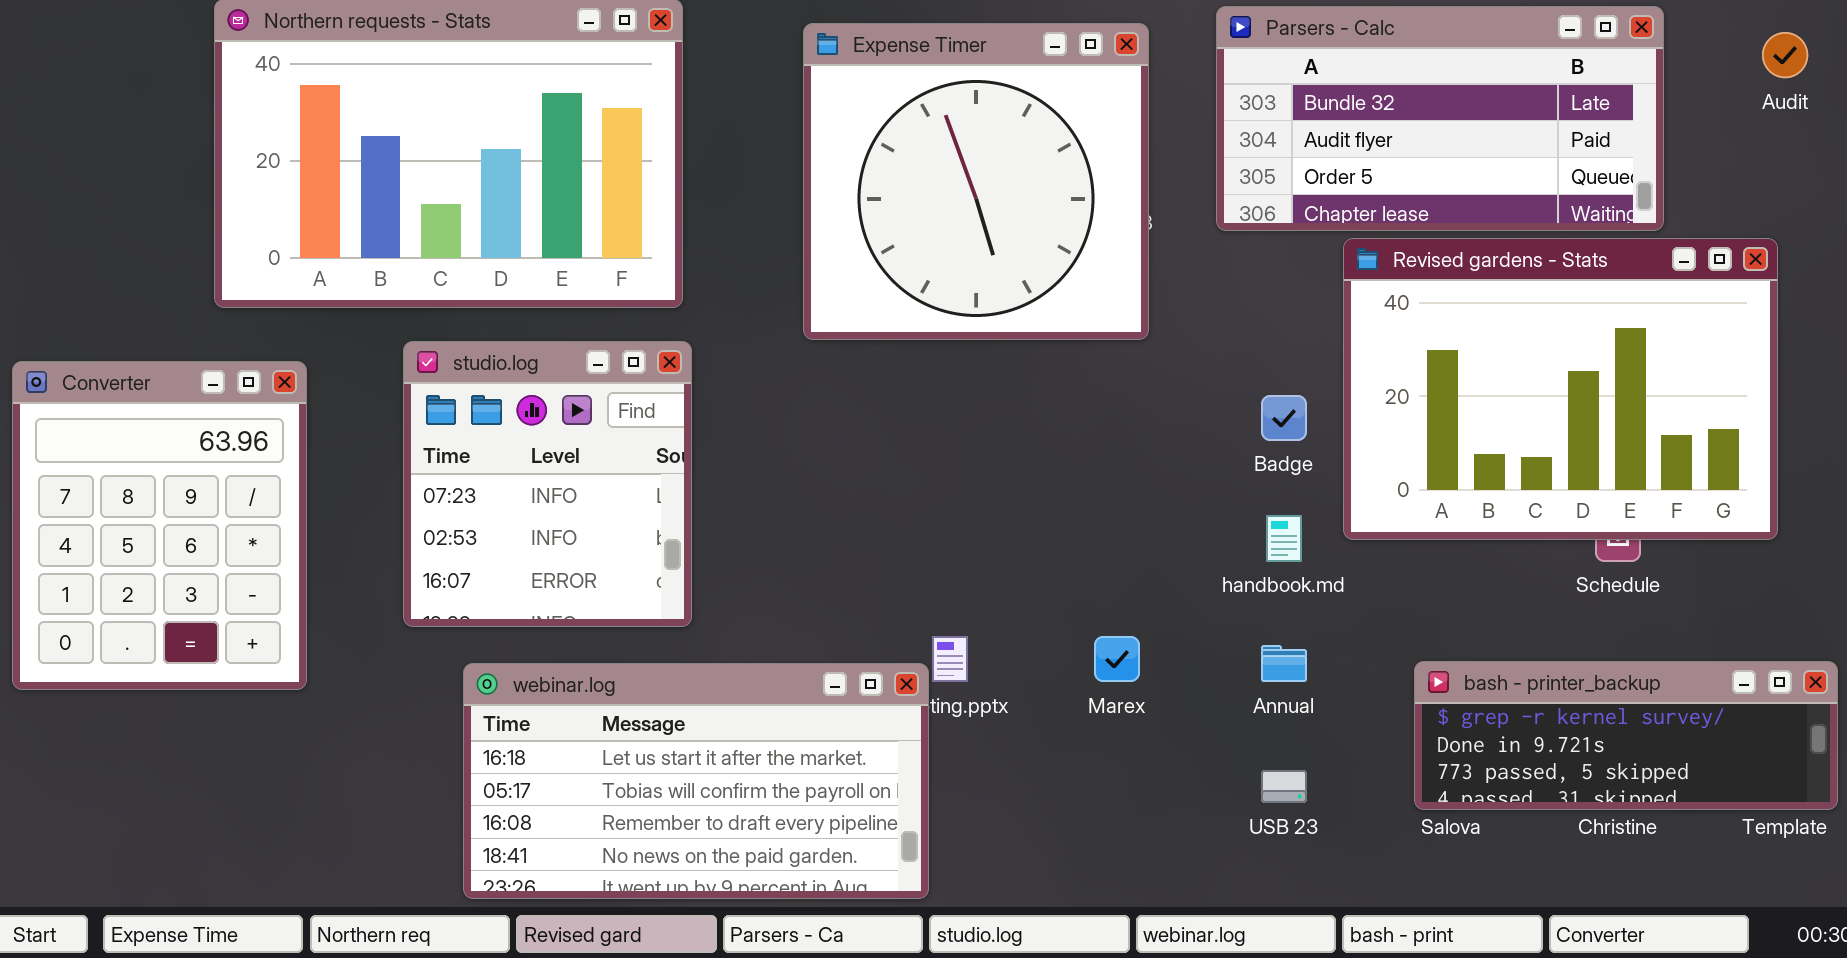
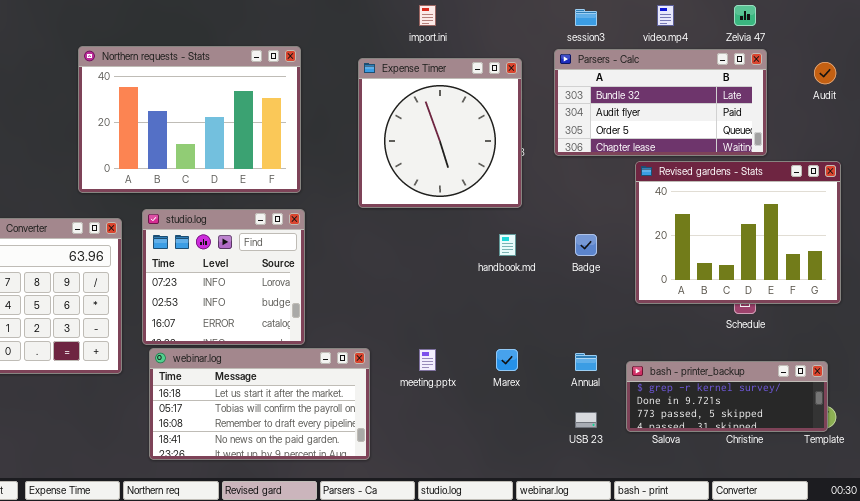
Revised gardens - Stats: [1343,238,1778,540] -> [635,161,841,304], moved
studio.log: [403,341,692,627] -> [142,209,305,345], resized
handbook.md: [1266,515,1302,562] -> [499,234,516,256], moved
bash - printer_backup: [1414,661,1838,810] -> [626,361,828,432], moved
webinar.log: [463,663,929,899] -> [149,348,370,460], moved

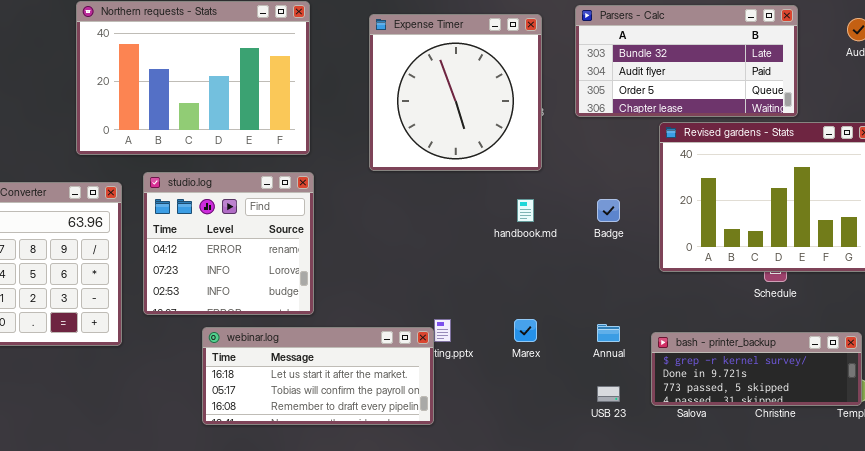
studio.log: [142,209,305,345] -> [143,172,314,315], scrolled up 1 row
webinar.log: [149,348,370,460] -> [202,327,434,425], moved, resized

